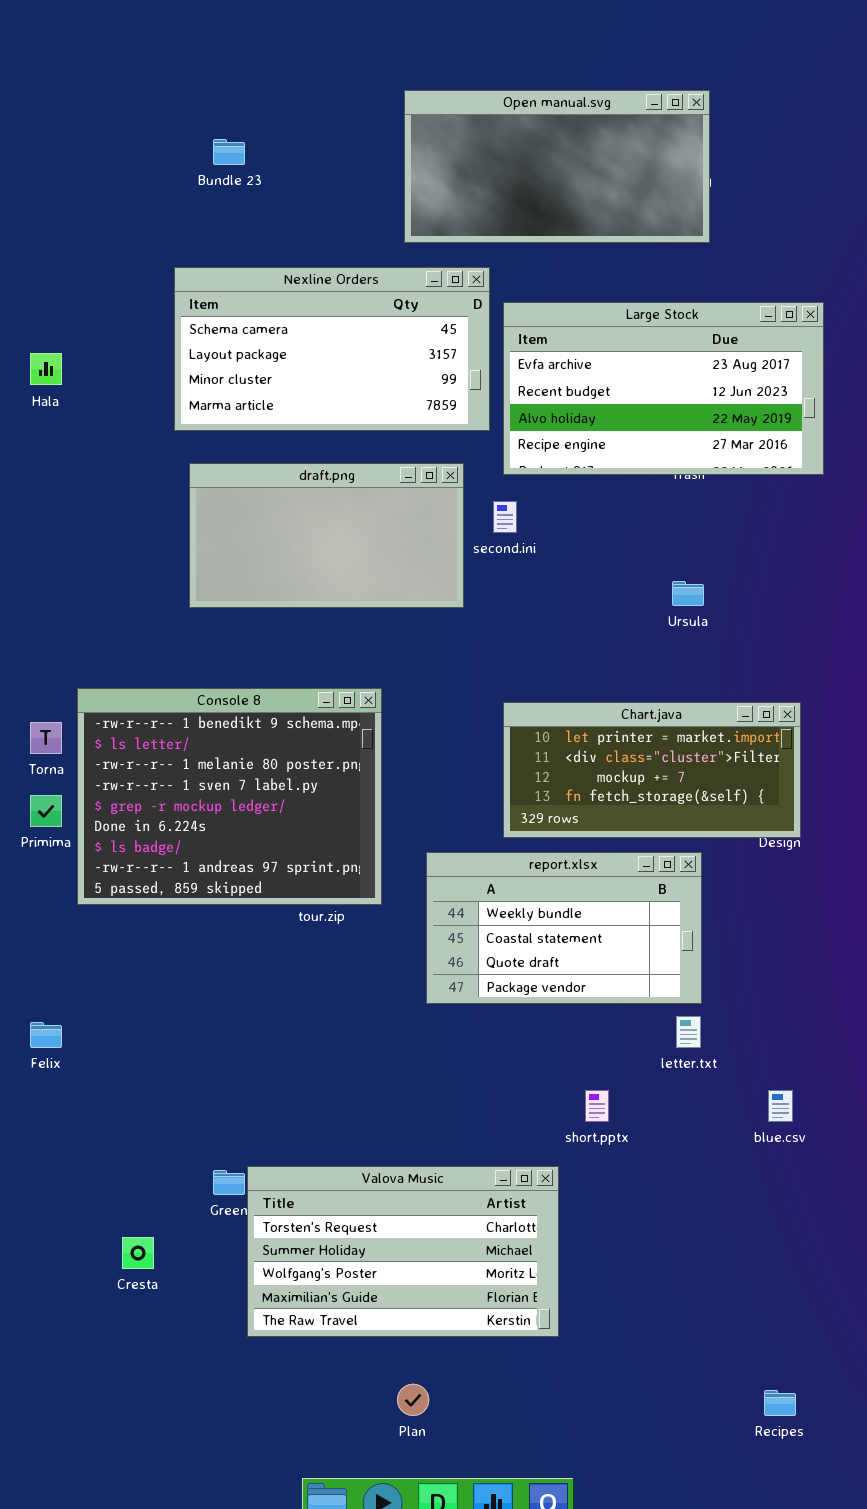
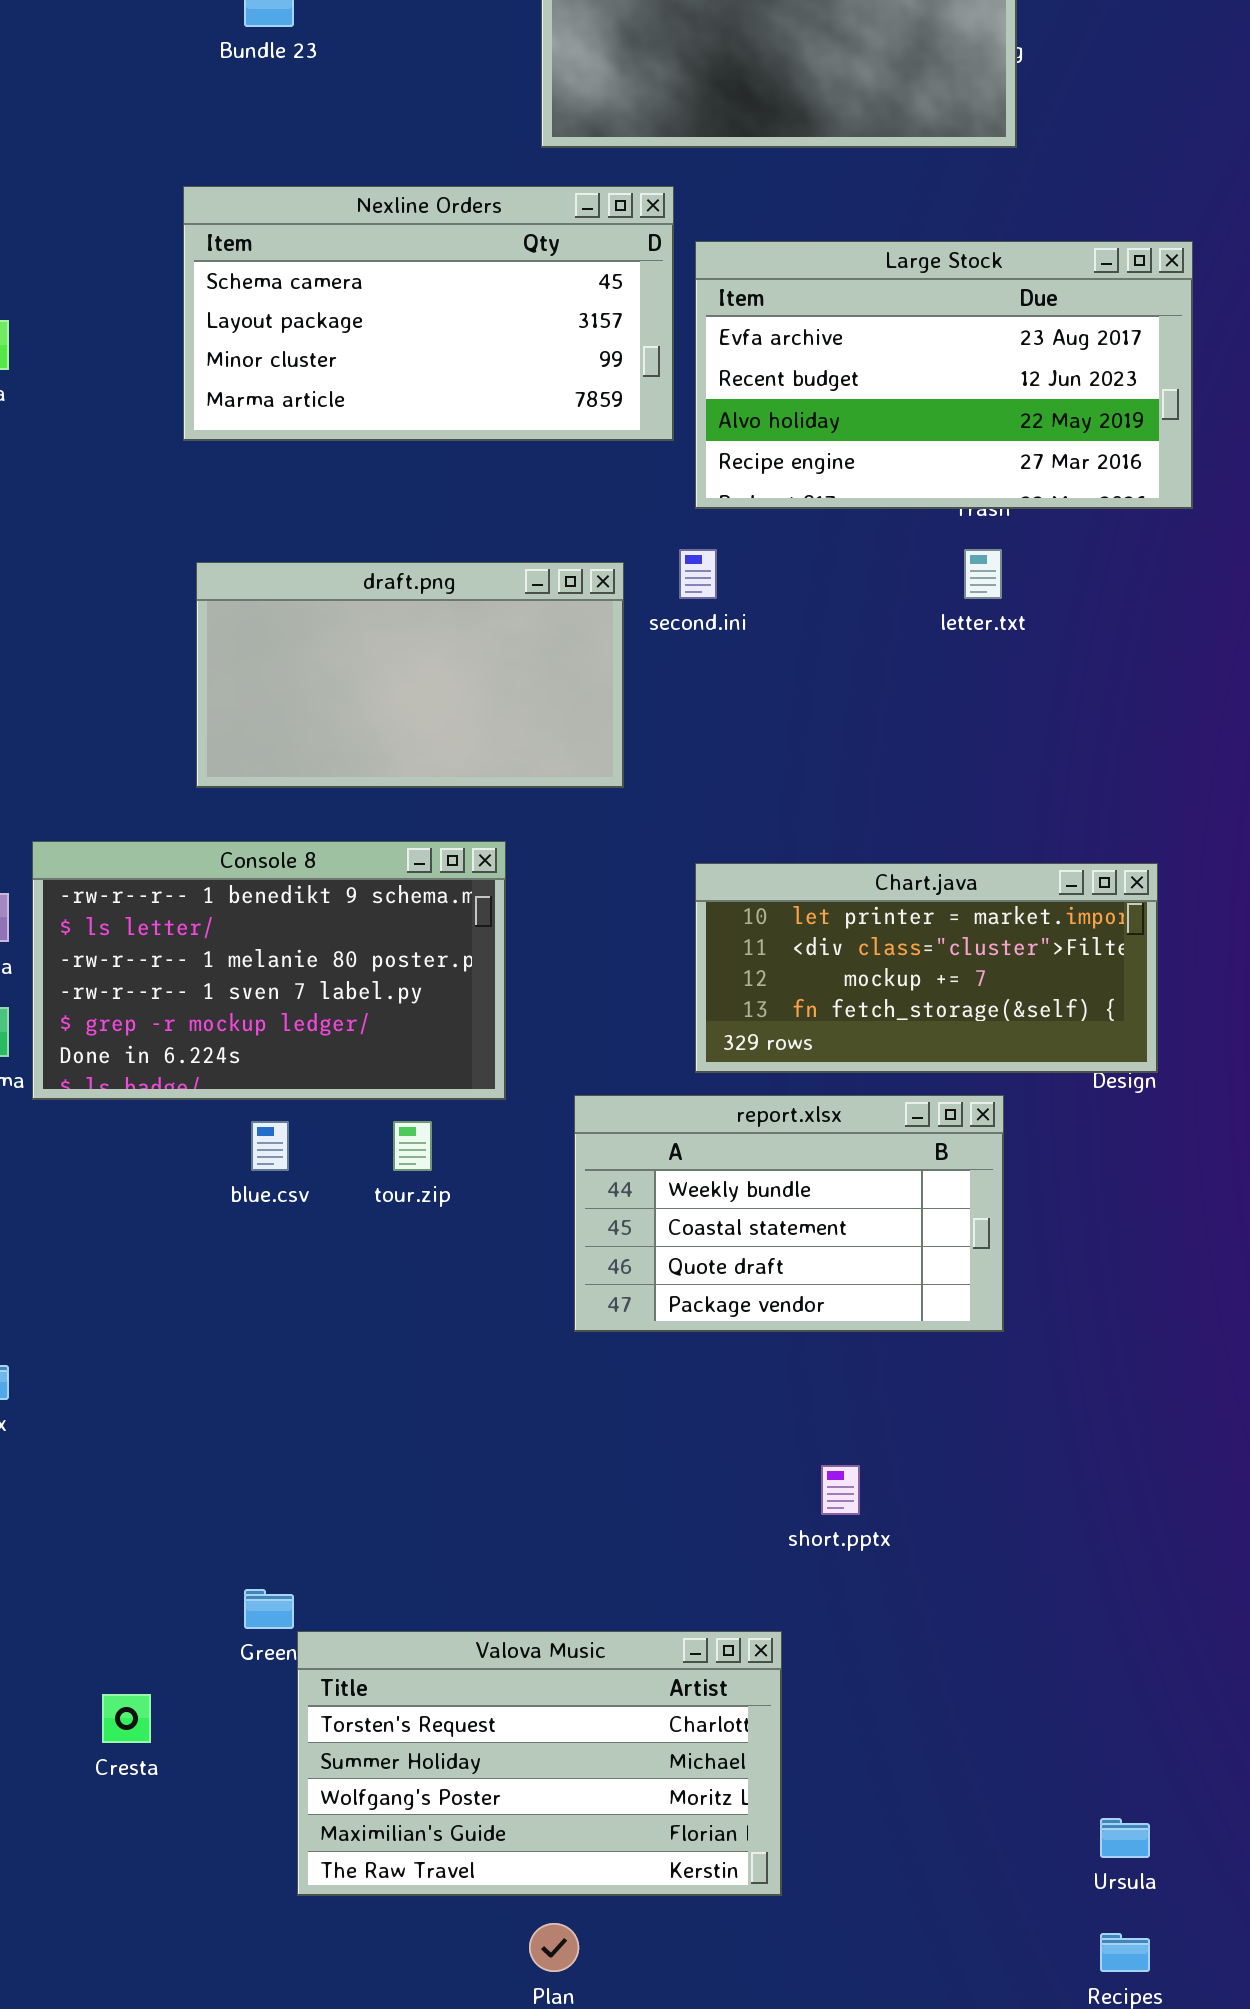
draft.png: [189,463,464,608] -> [196,562,624,788], moved
Ursula: [672,581,704,606] -> [1100,1818,1150,1858], moved
Console 8: [77,688,382,905] -> [32,841,506,1100], resized
letter.txt: [676,1016,701,1048] -> [964,549,1002,599], moved
blue.csv: [768,1090,793,1122] -> [251,1121,289,1171], moved
Valova Music: [247,1166,559,1337] -> [297,1631,782,1896], moved

